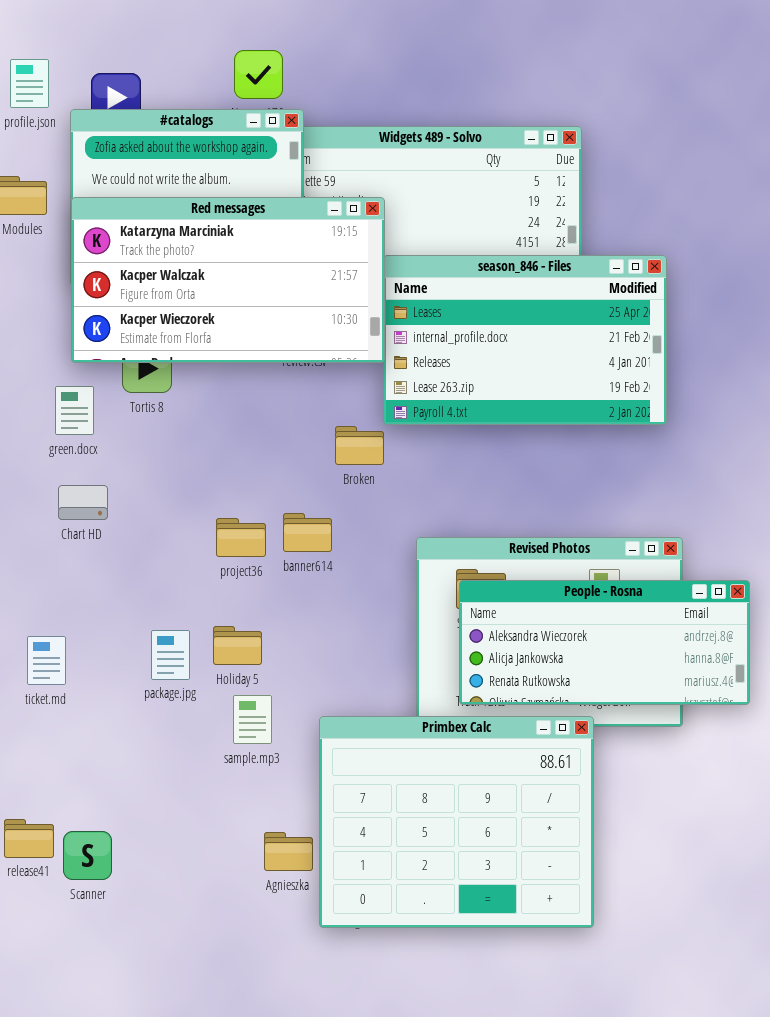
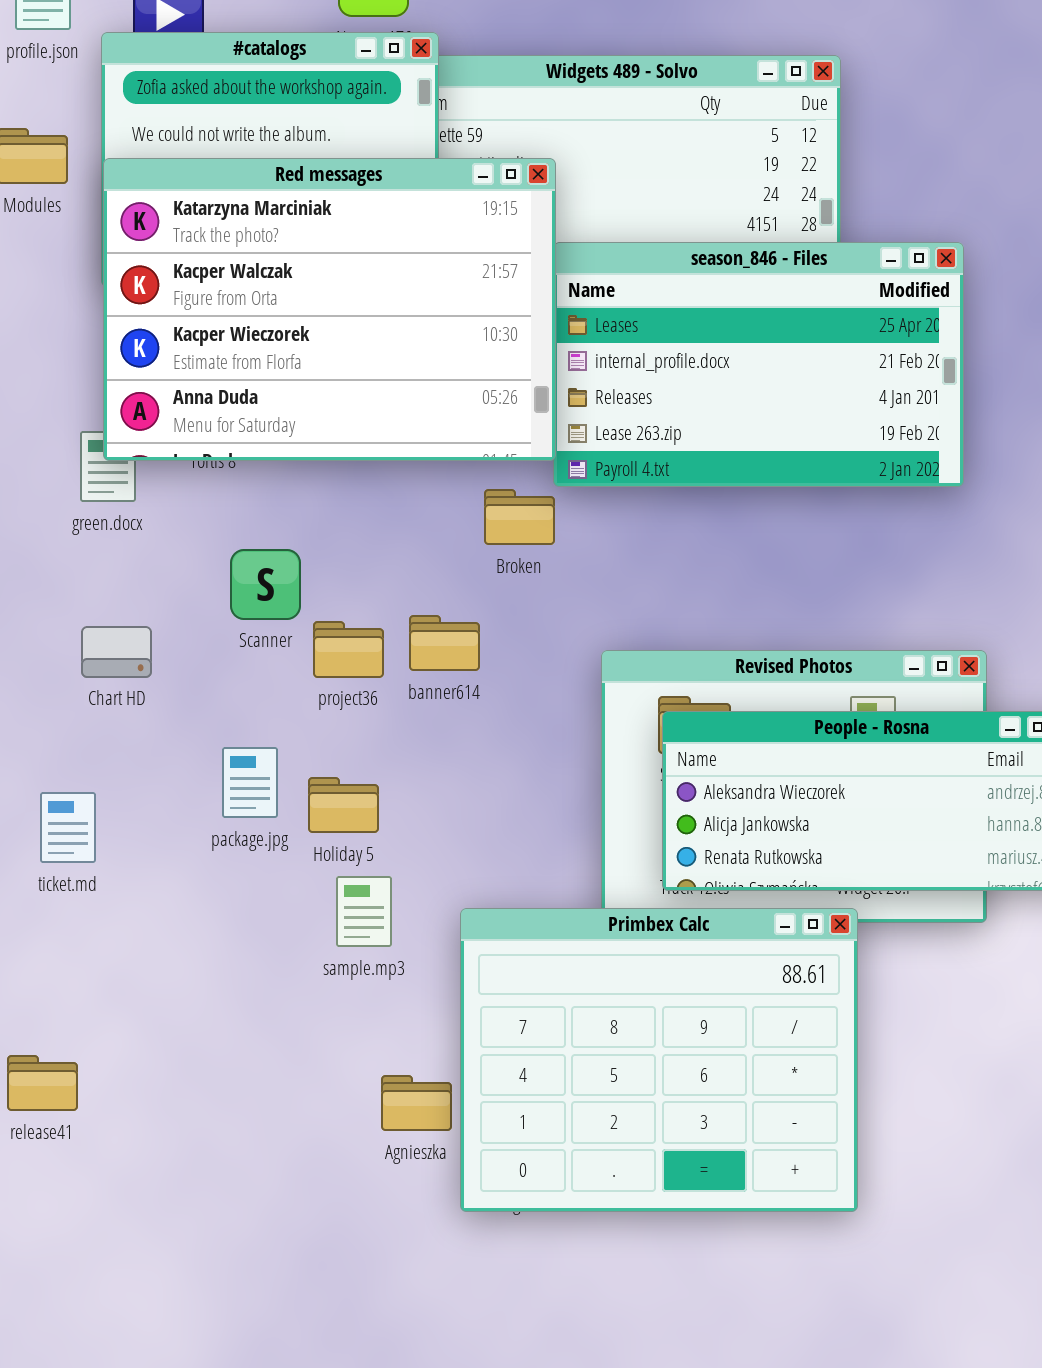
Red messages: [71,197,385,363] -> [103,158,556,461], resized
Chart HD: [58,485,108,520] -> [81,626,152,678], moved
package.jpg: [151,630,190,680] -> [222,747,278,818], moved
Scanner: [63,831,112,880] -> [230,549,301,620], moved

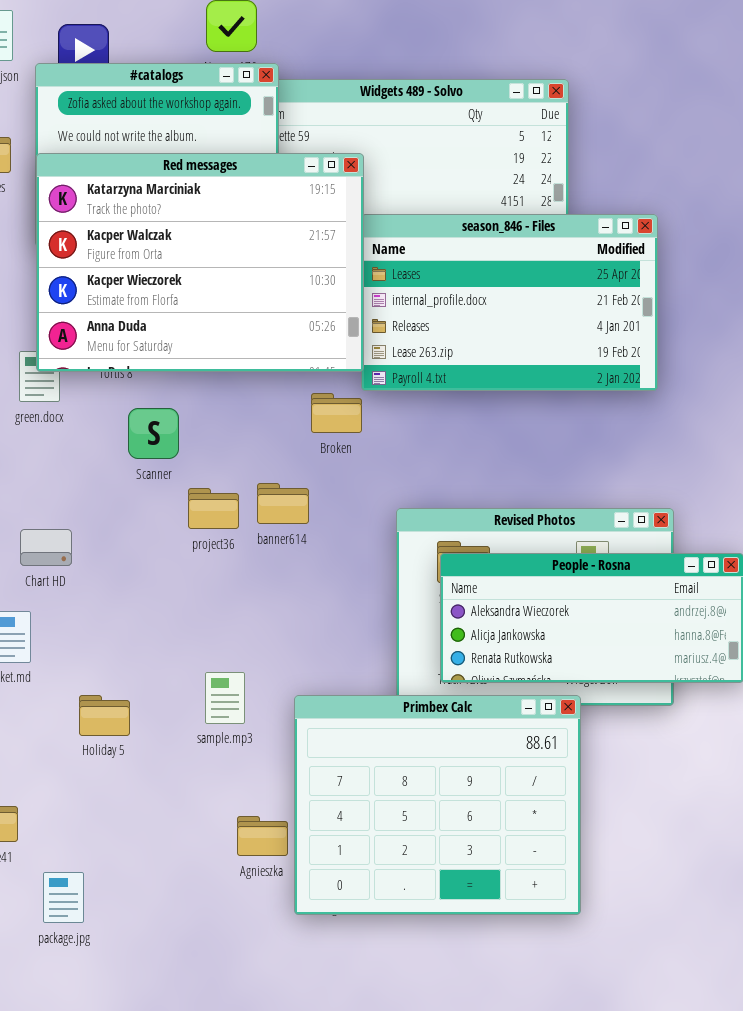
Scanner: [230,549,301,620] -> [128,408,179,459], moved
Chart HD: [81,626,152,678] -> [20,529,72,566], moved
package.jpg: [222,747,278,818] -> [43,872,84,923], moved
Holiday 5: [308,777,379,833] -> [79,695,130,736], moved

